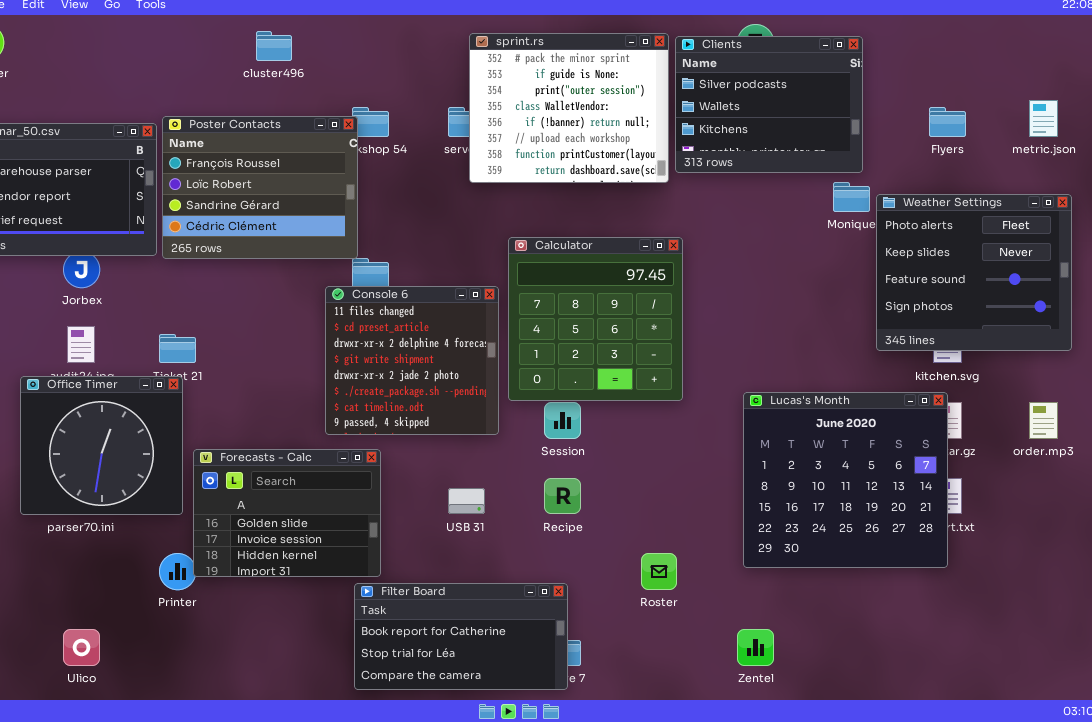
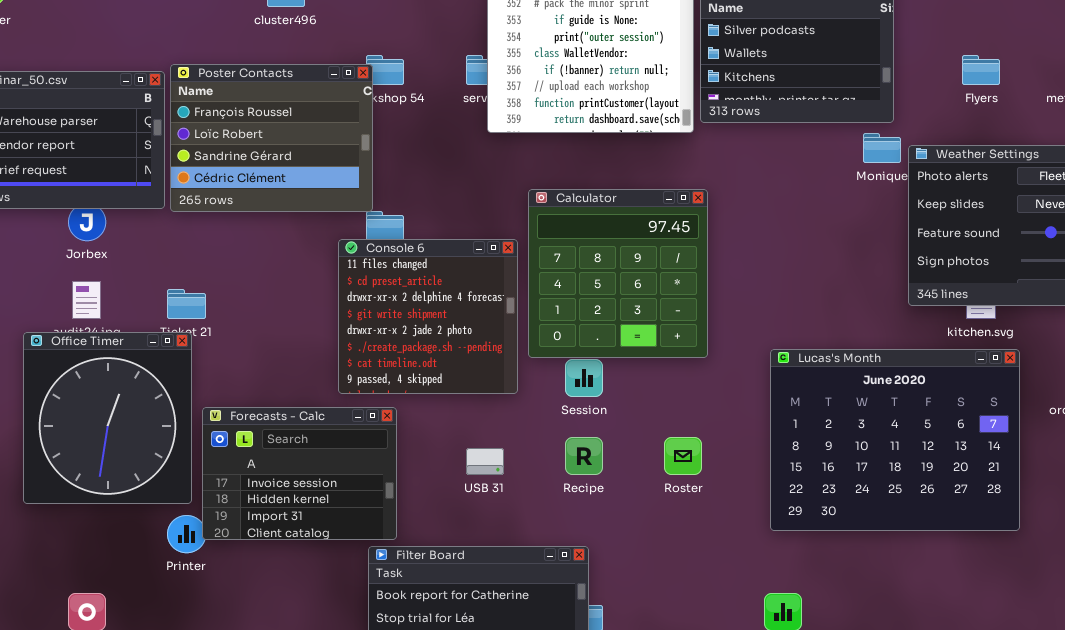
Office Timer: [20,376,183,515] -> [23,332,192,504], resized
Lucas's Month: [743,392,948,568] -> [770,349,1020,531], resized
Forecasts - Calc: [193,449,381,577] -> [202,407,397,540], scrolled down 1 row
Roster: [641,553,677,590] -> [664,437,702,475], moved

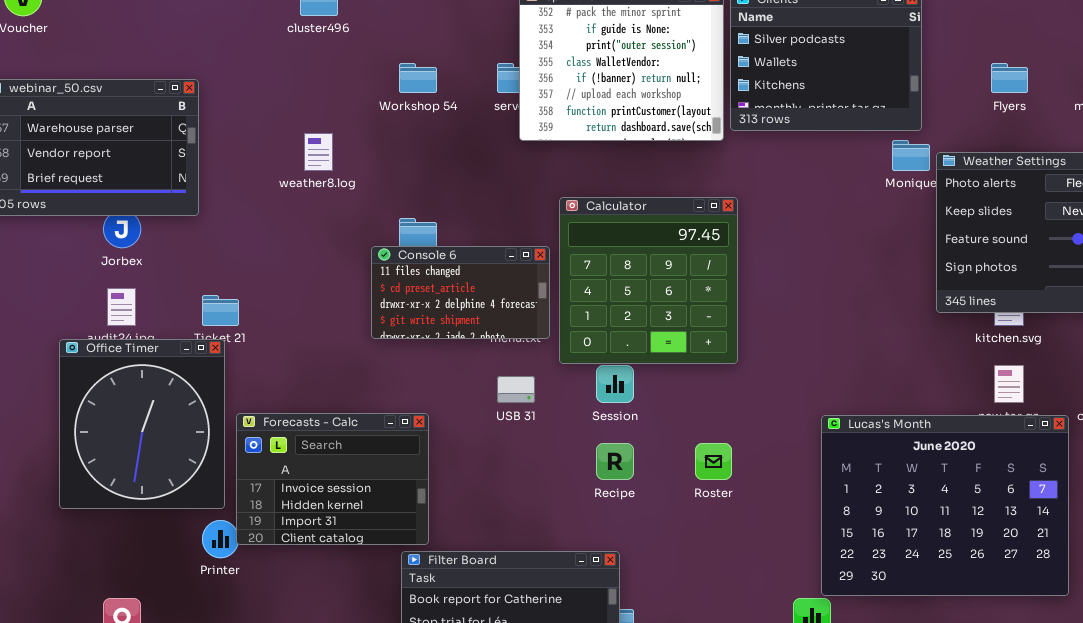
Poster Contacts: [170,64,373,212] -> none, closed
Console 6: [338,239,518,394] -> [371,246,550,339], resized
Lucas's Month: [770,349,1020,531] -> [821,415,1069,596], moved
USB 31: [466,448,504,475] -> [497,376,535,403], moved

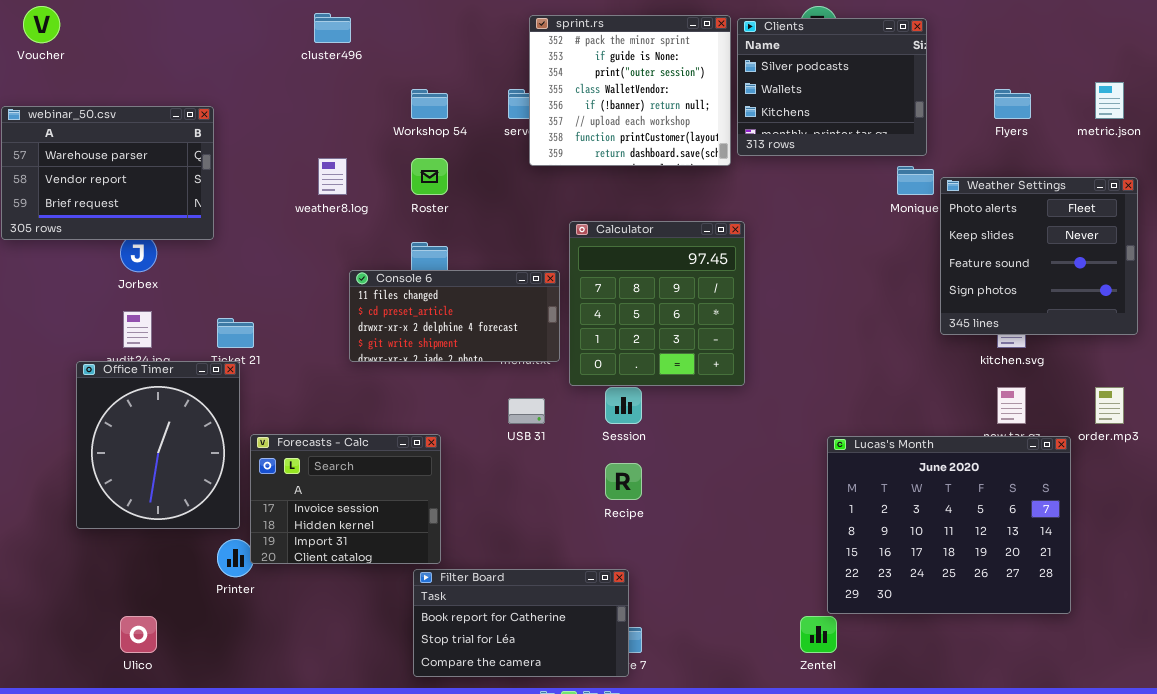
Console 6: [371,246,550,339] -> [349,270,560,362], resized
Roster: [695,443,732,480] -> [411,158,448,195], moved

